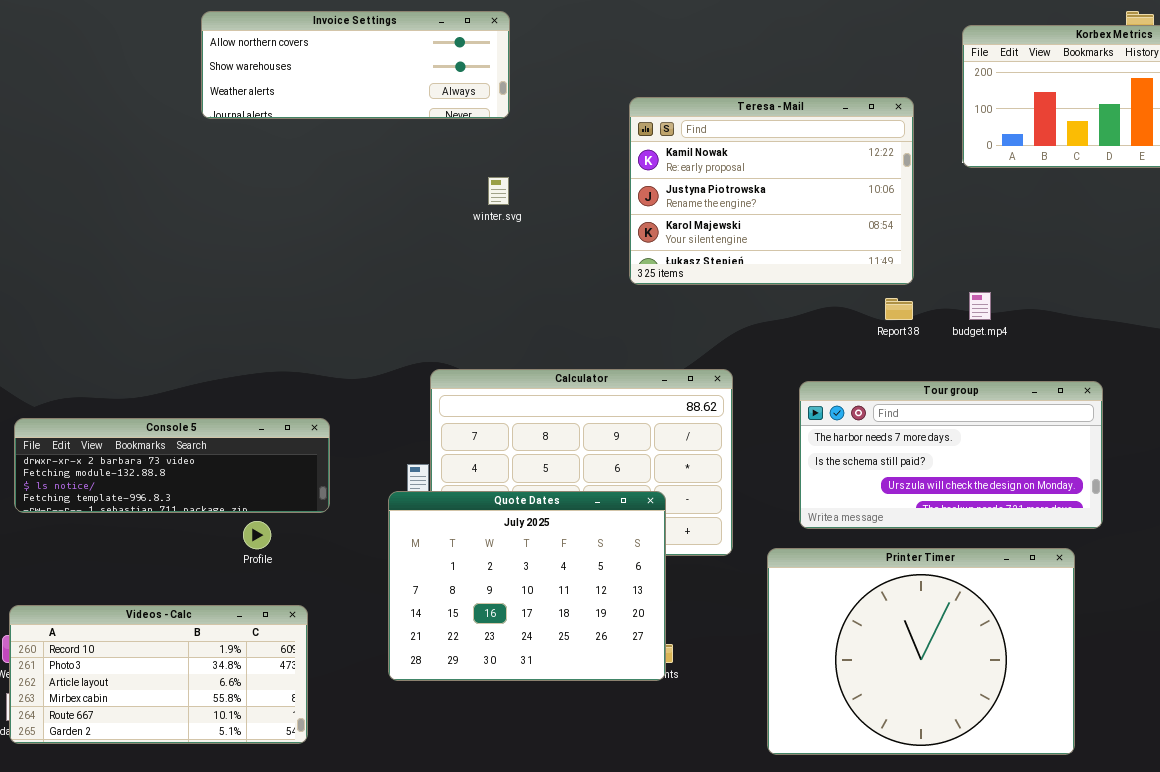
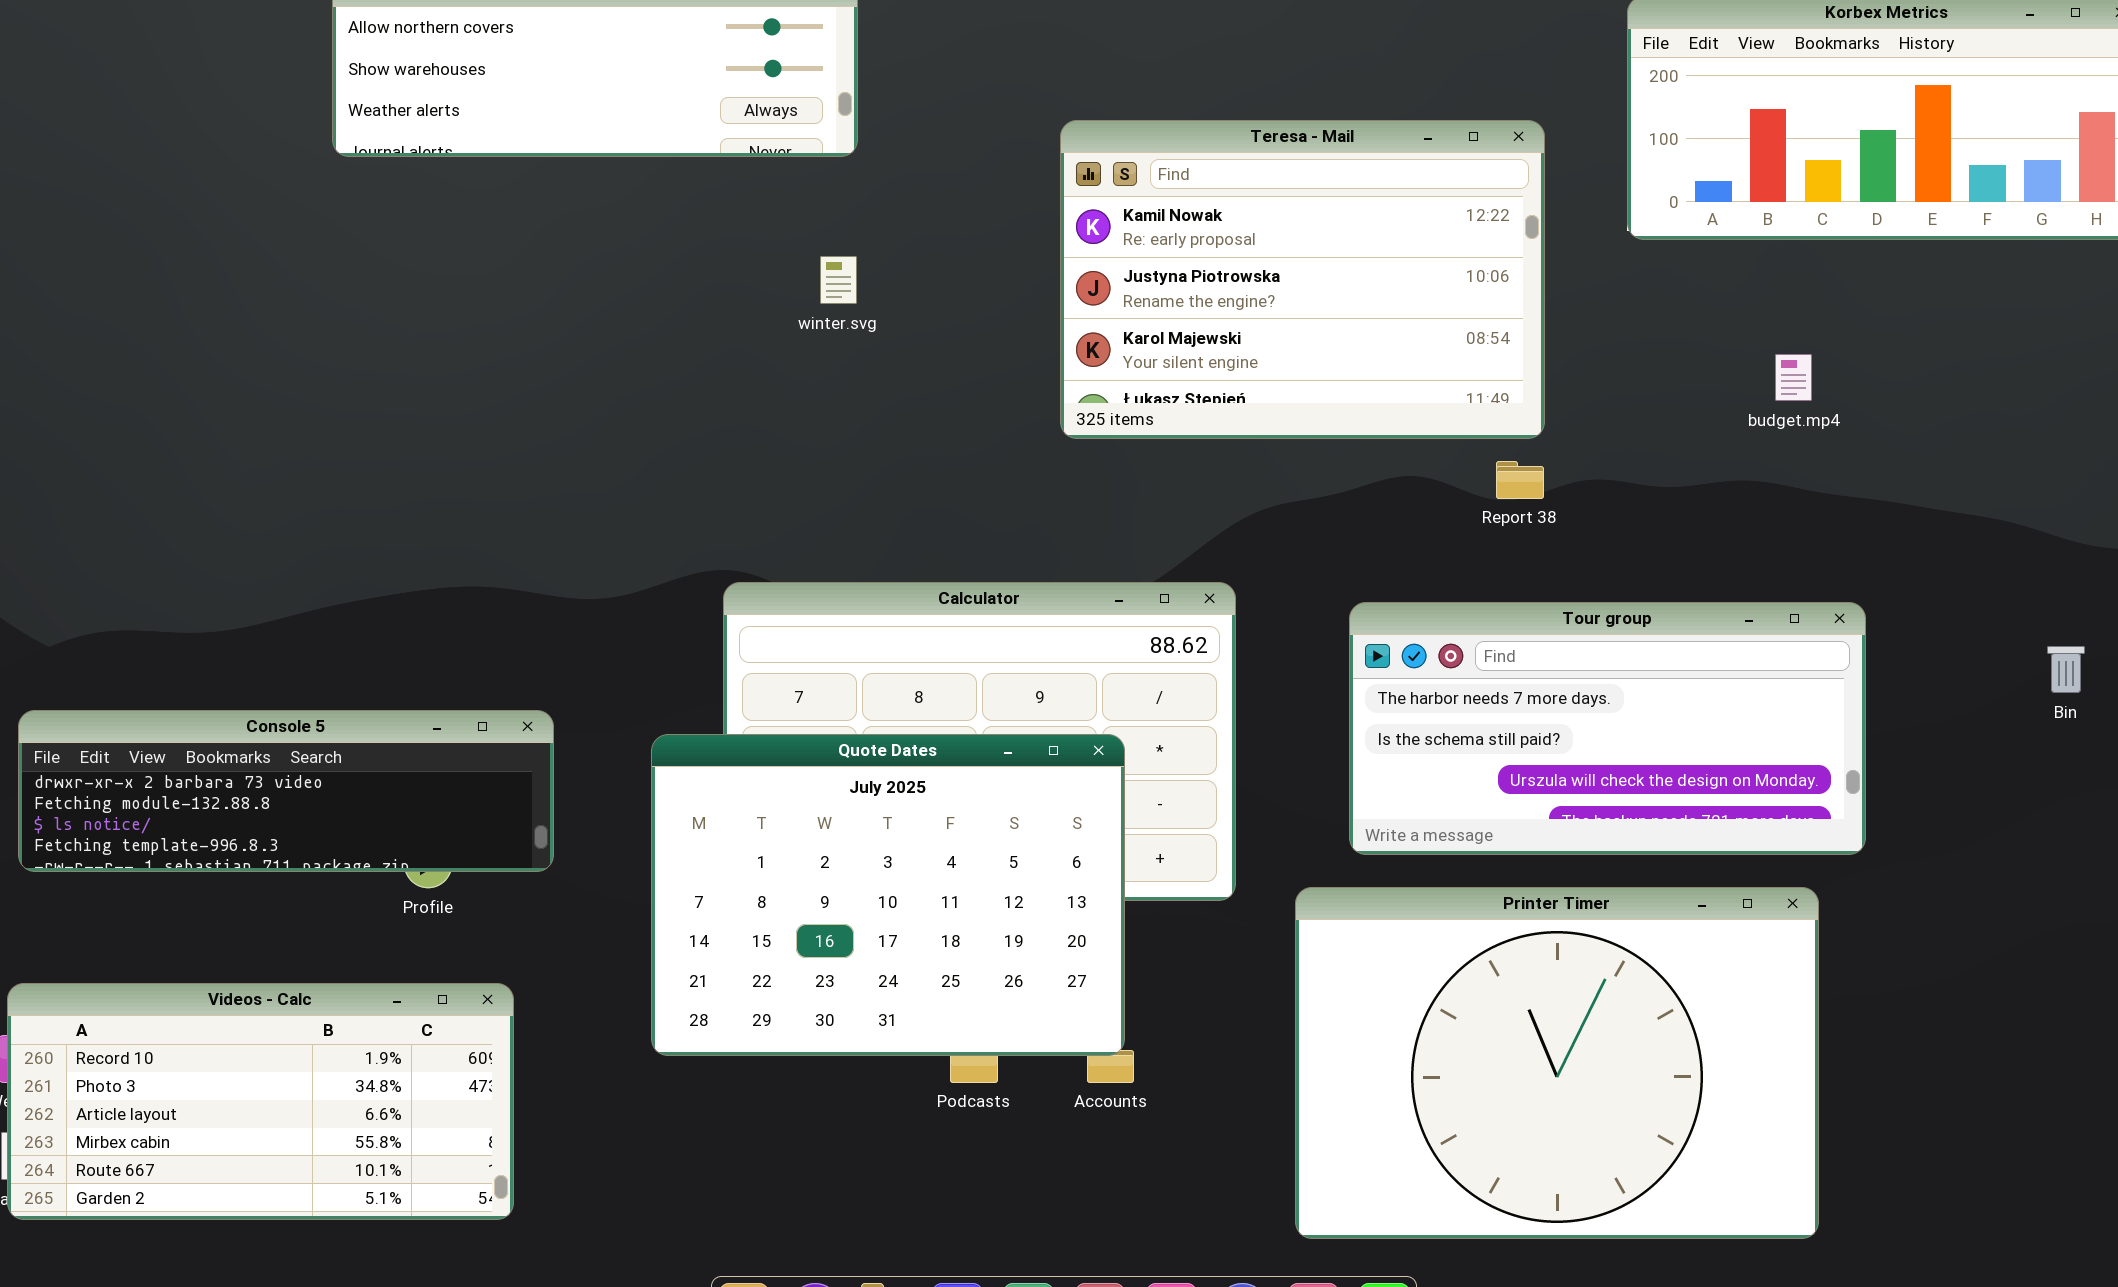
budget.mp4: [969,292,991,320] -> [1775,354,1812,401], moved
Console 5: [14,418,330,513] -> [18,710,554,872], moved
Quote Dates: [388,491,666,681] -> [651,734,1125,1056], moved

